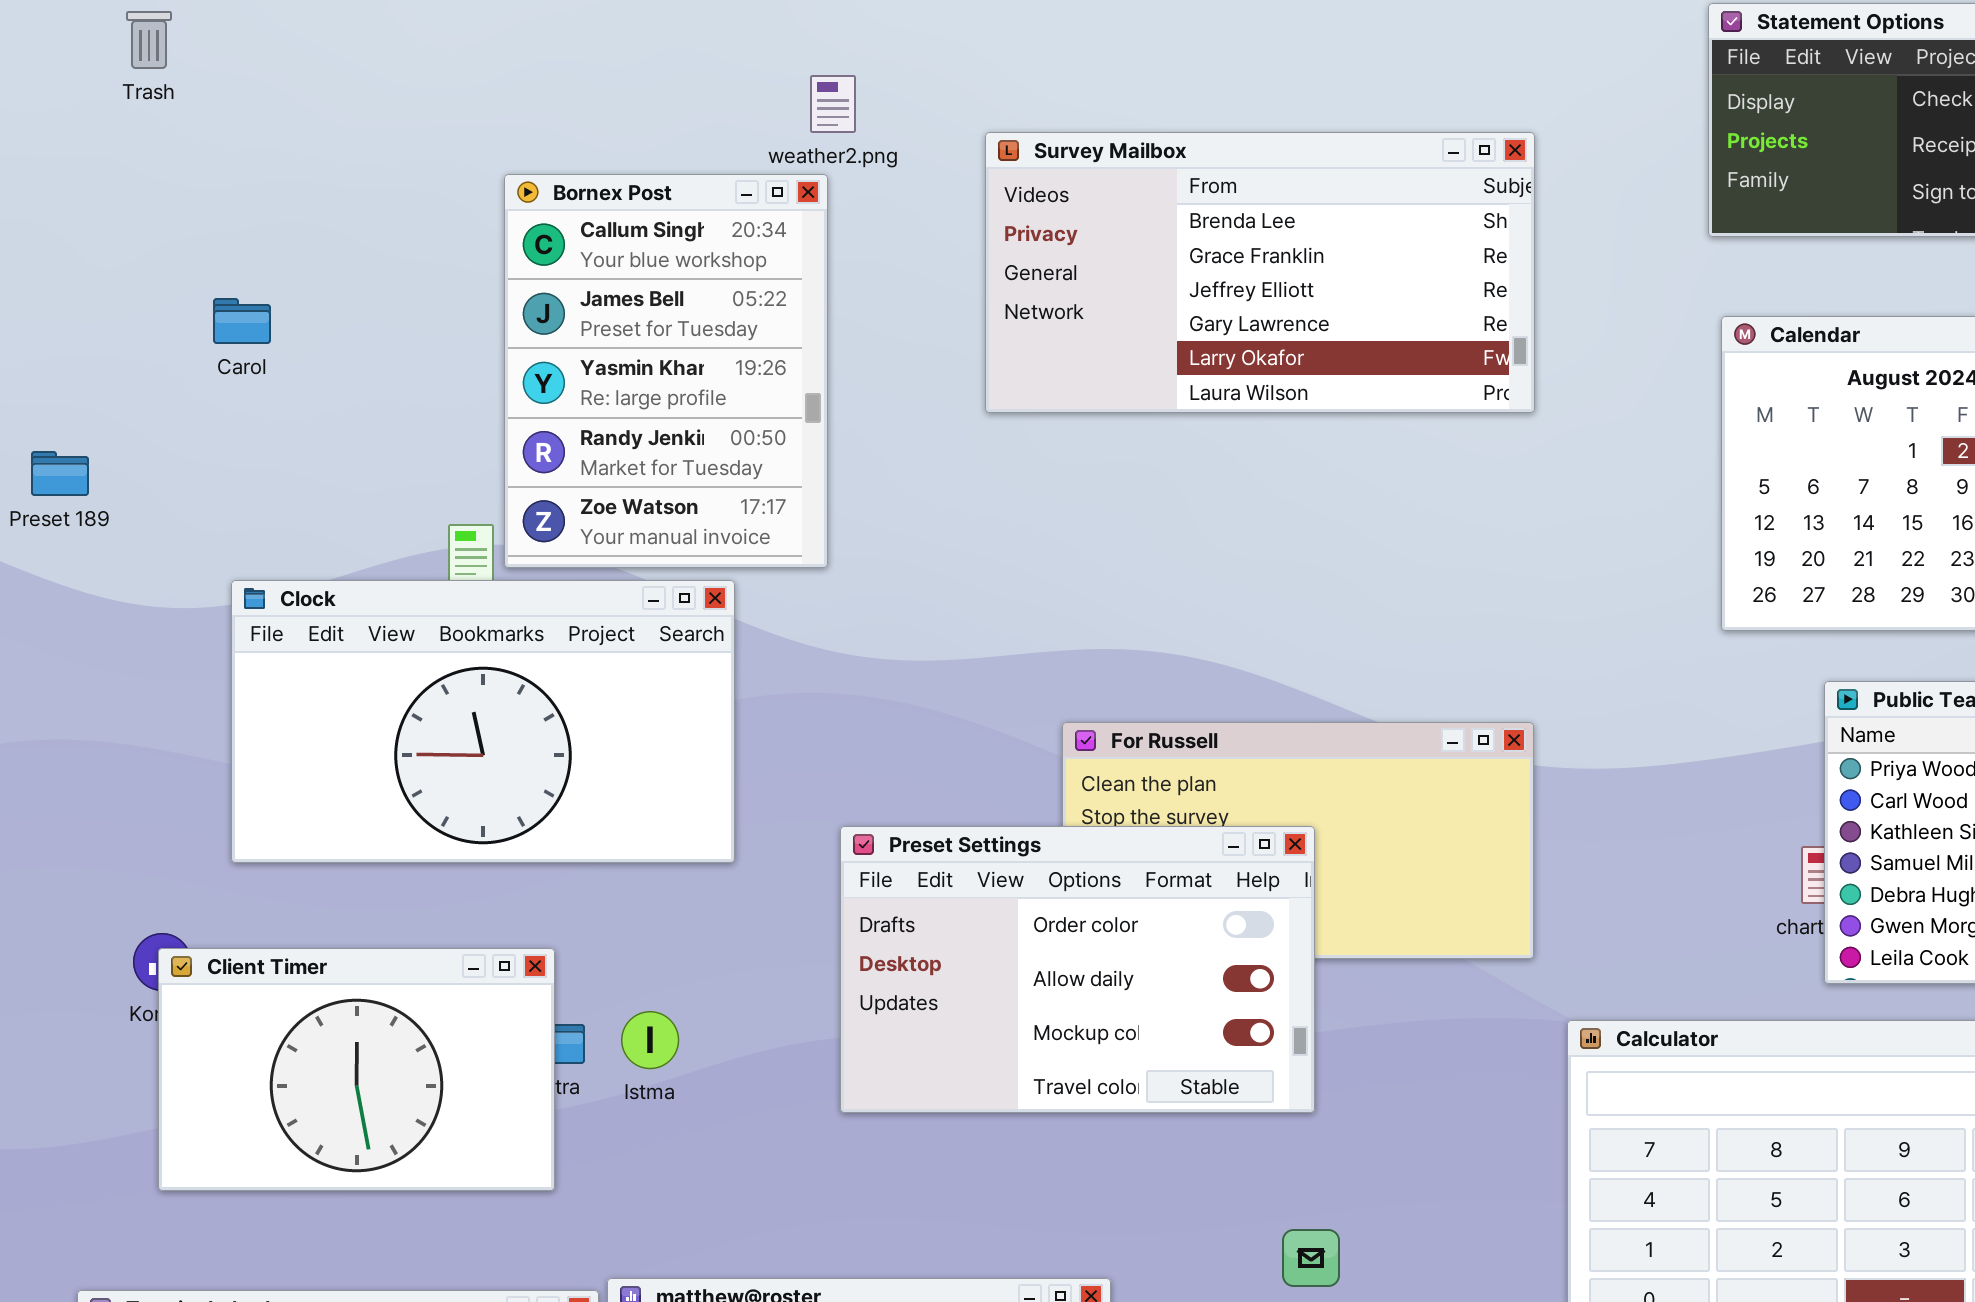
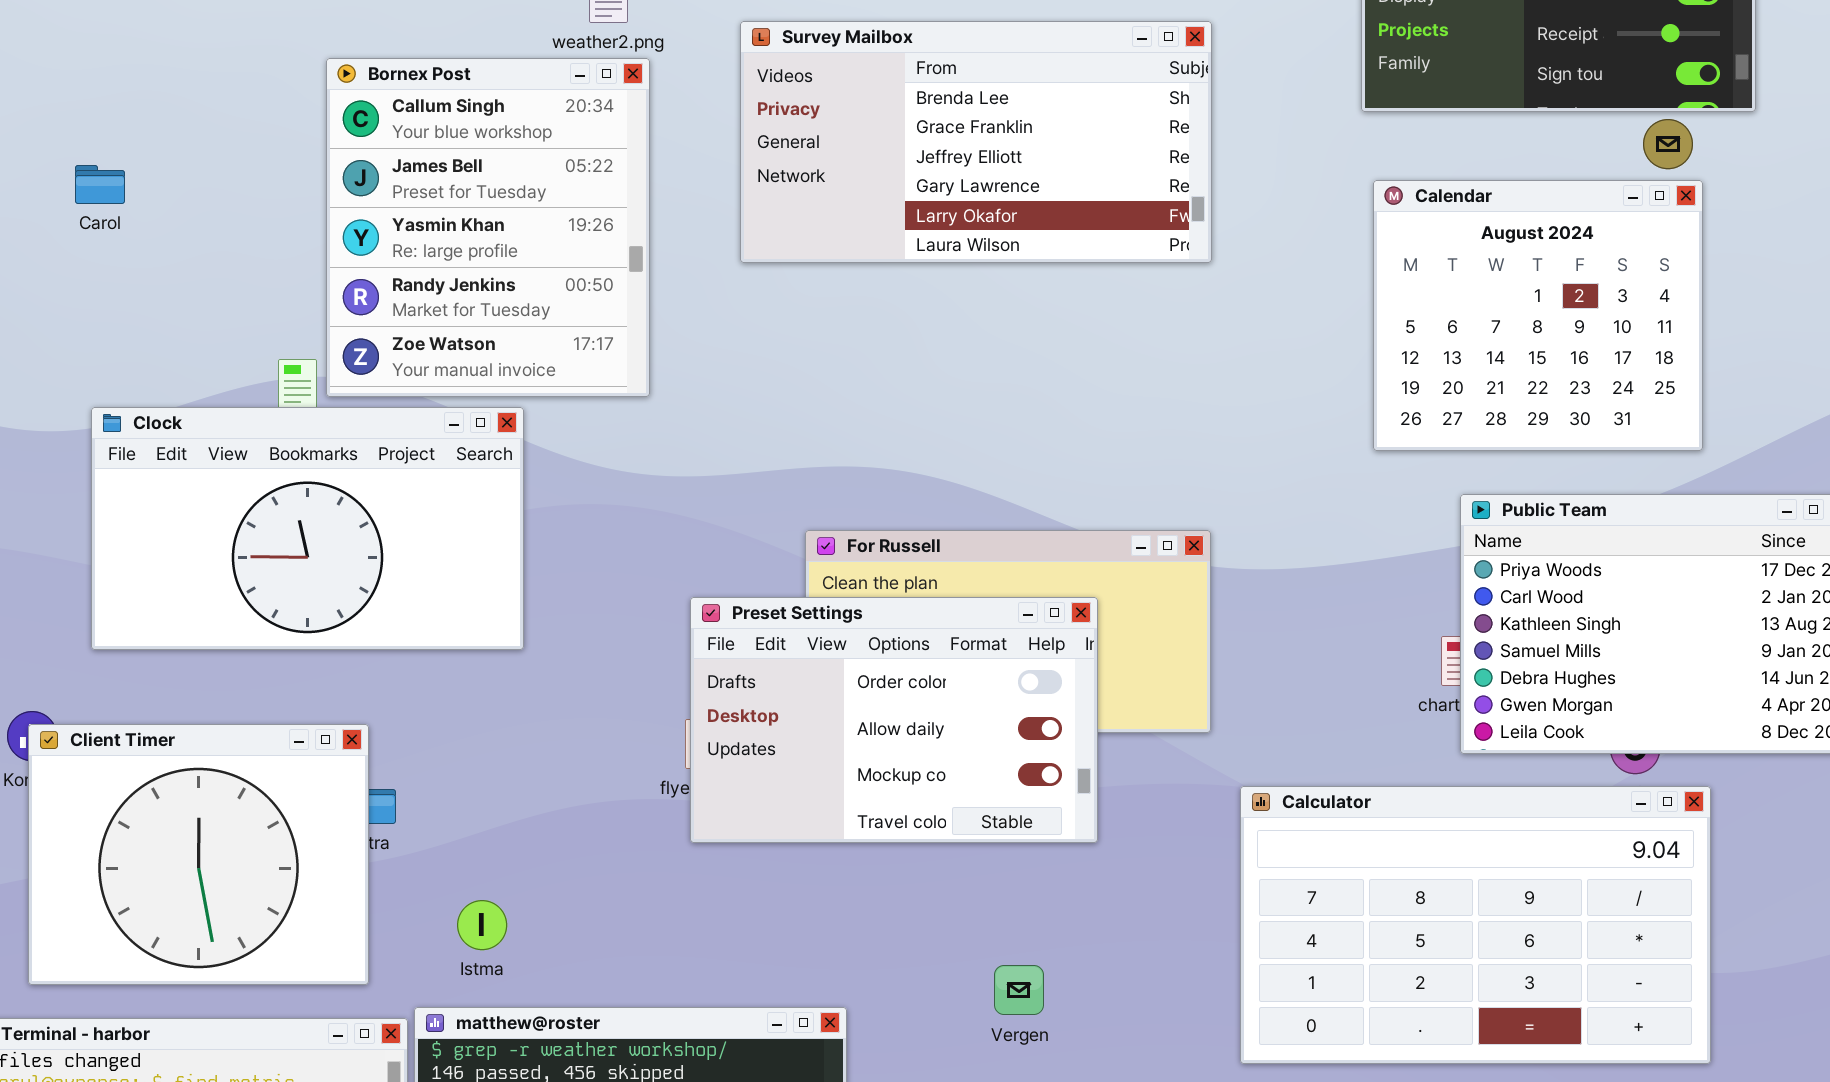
Bornex Post: [504,174,828,568] -> [326,58,650,397], resized
Preset Settings: [840,826,1315,1113] -> [690,597,1098,843], moved
Client Timer: [158,948,555,1191] -> [28,724,369,985], resized
Istma: [621,1011,679,1069] -> [457,900,507,950], moved

